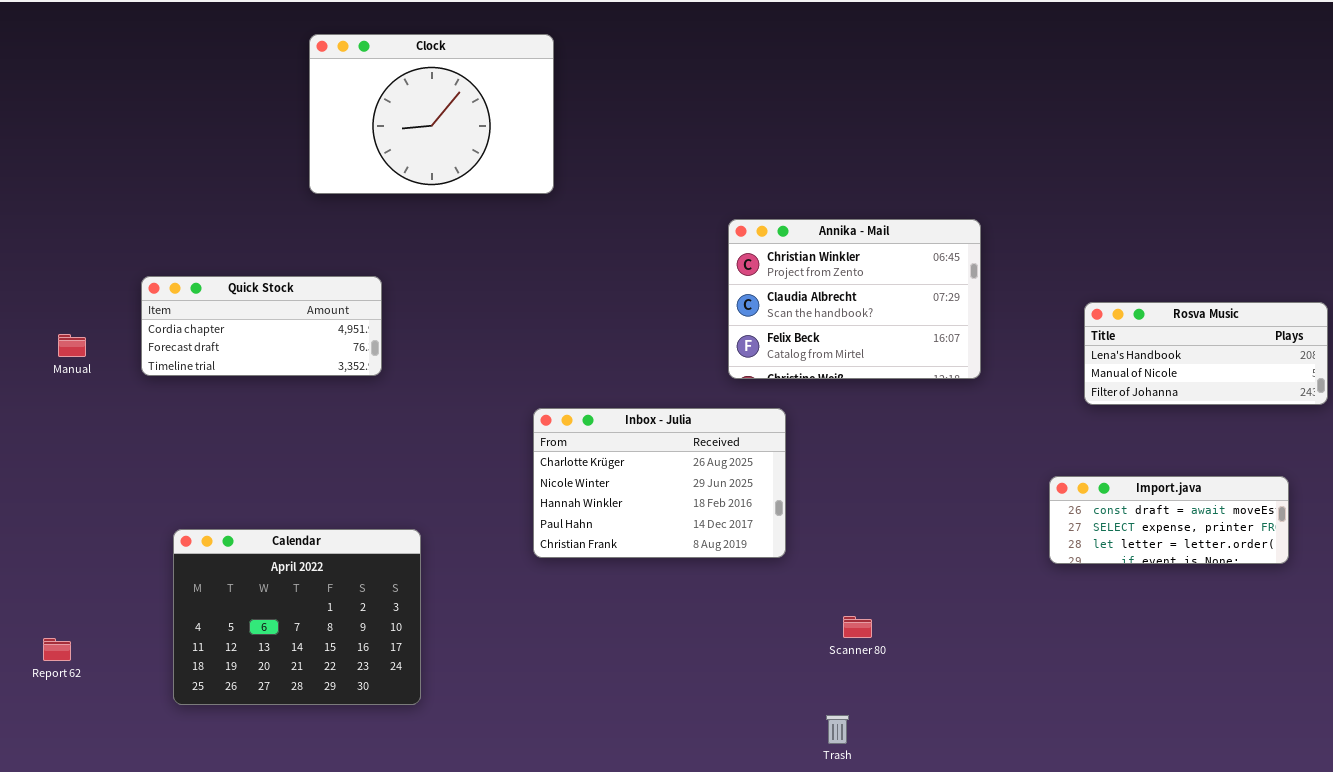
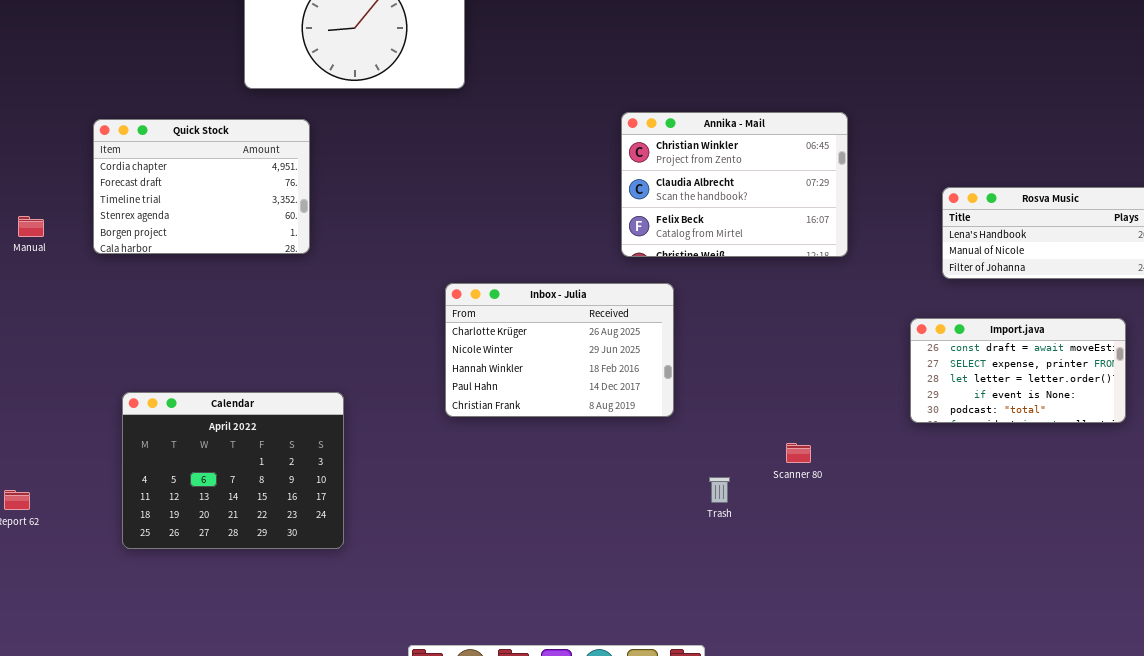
Quick Stock: [141,276,382,376] -> [93,119,310,254], resized
Import.java: [1049,476,1289,564] -> [910,318,1126,423], resized
Scanner 80: [843,616,872,638] -> [786,443,811,463], moved
Trash: [826,715,849,744] -> [709,477,730,503], moved

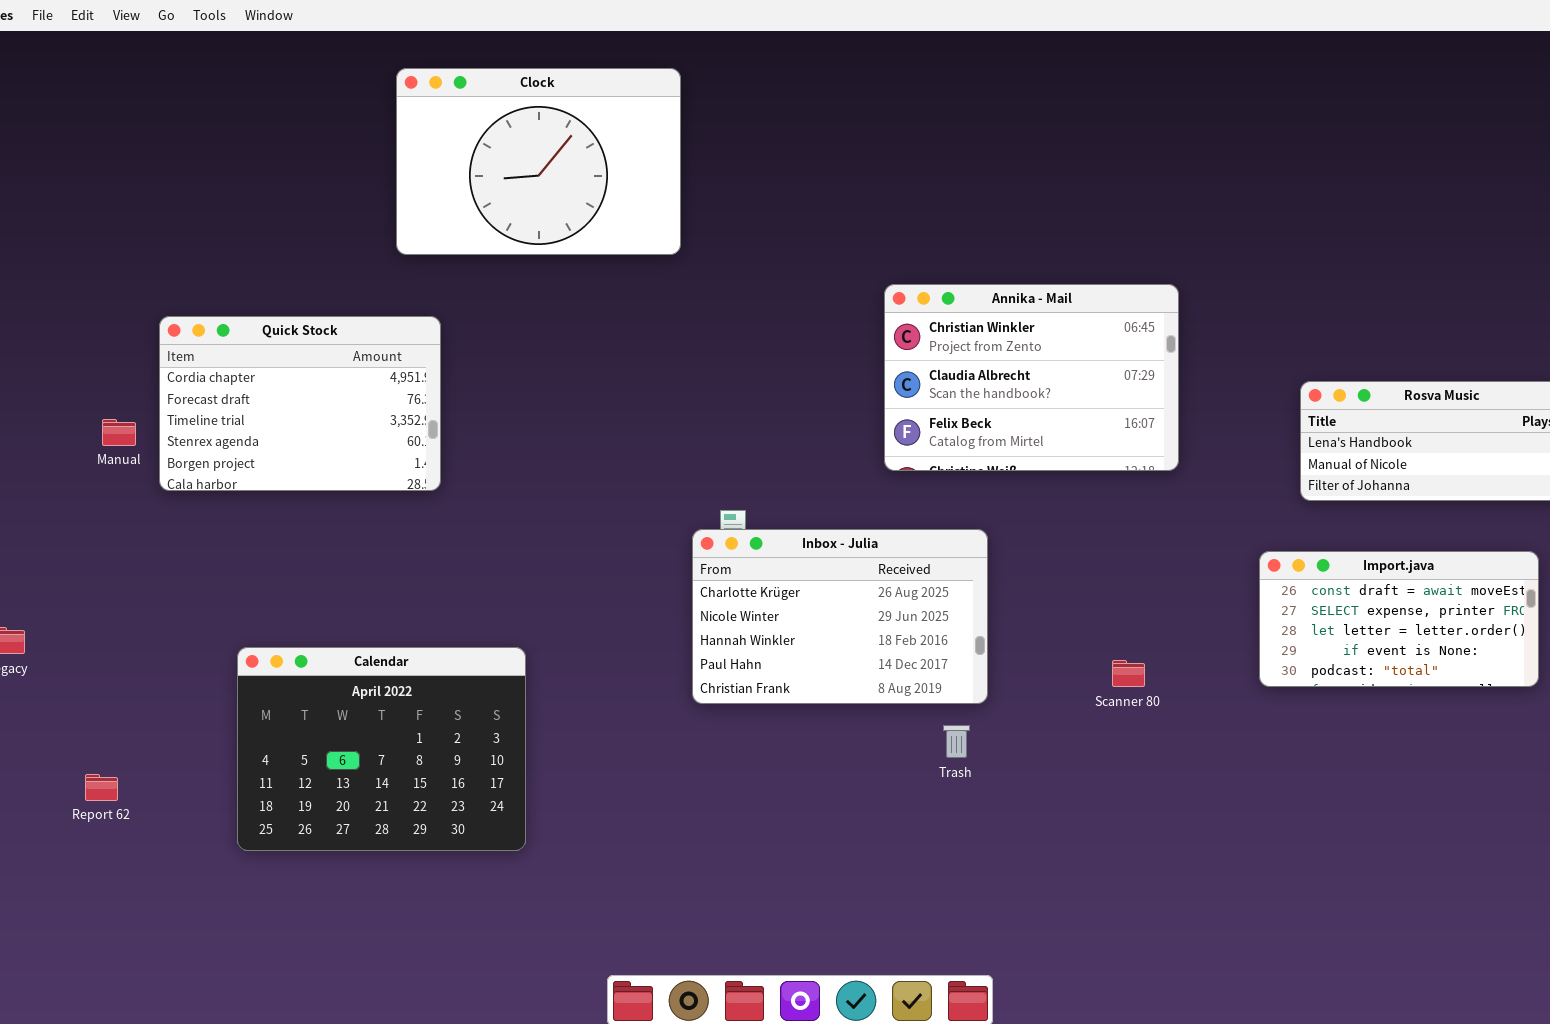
Quick Stock: [93,119,310,254] -> [159,316,441,491], moved
Inbox - Julia: [445,283,674,417] -> [692,529,988,704], moved
Scanner 80: [786,443,811,463] -> [1112,660,1145,687], moved
Trash: [709,477,730,503] -> [943,725,970,758], moved

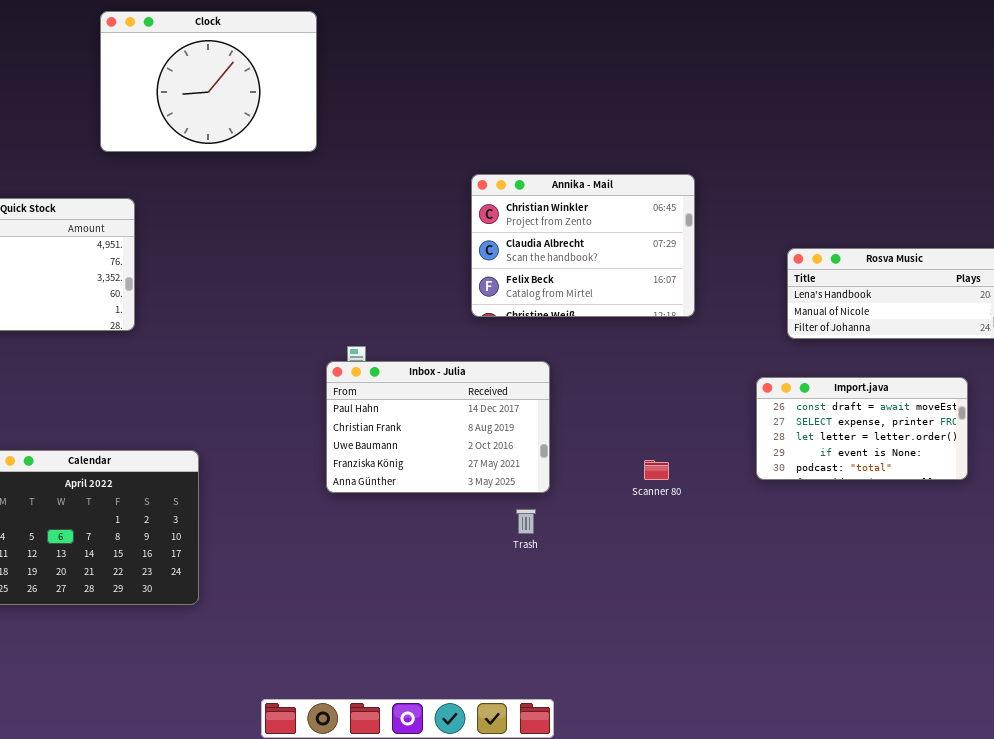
Inbox - Julia: [692,529,988,704] -> [326,361,550,493], scrolled down 3 rows

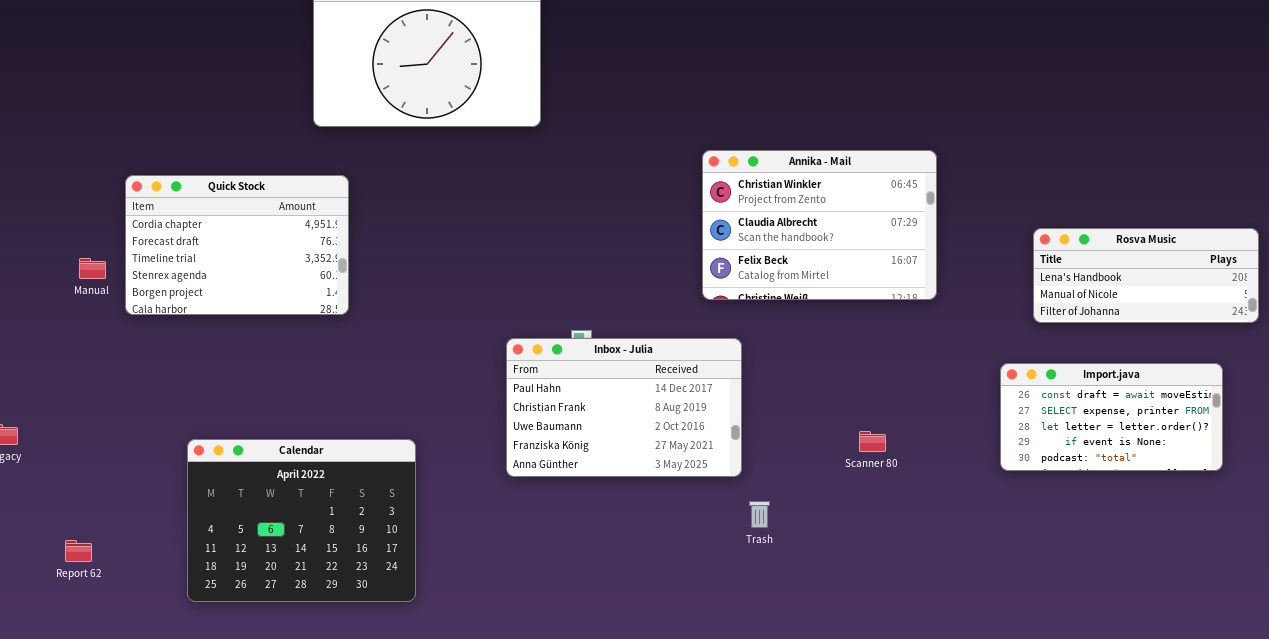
Inbox - Julia: [326,361,550,493] -> [506,338,742,477], moved
Scanner 80: [644,460,669,480] -> [859,431,886,452], moved

